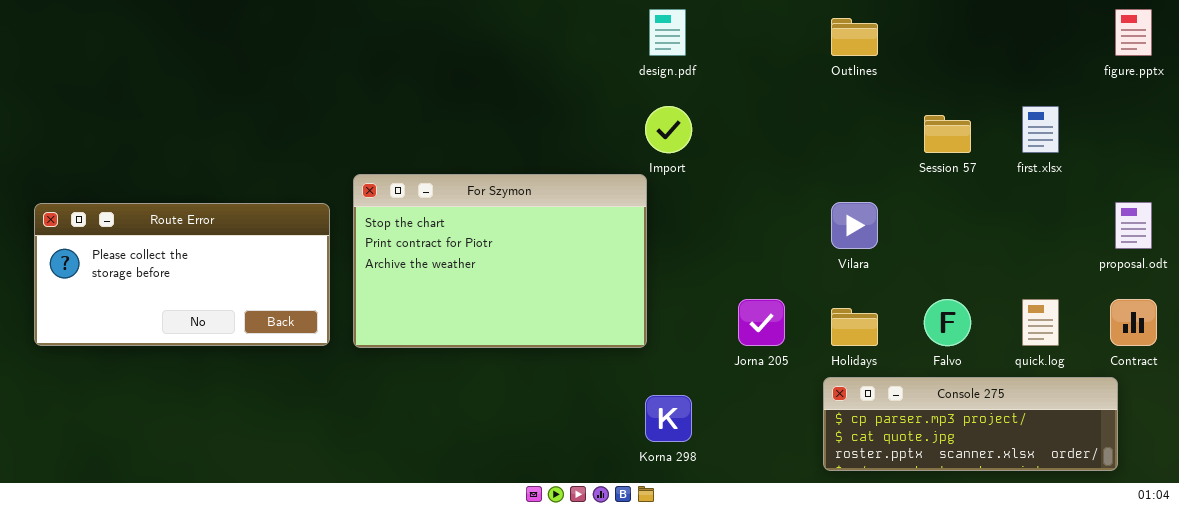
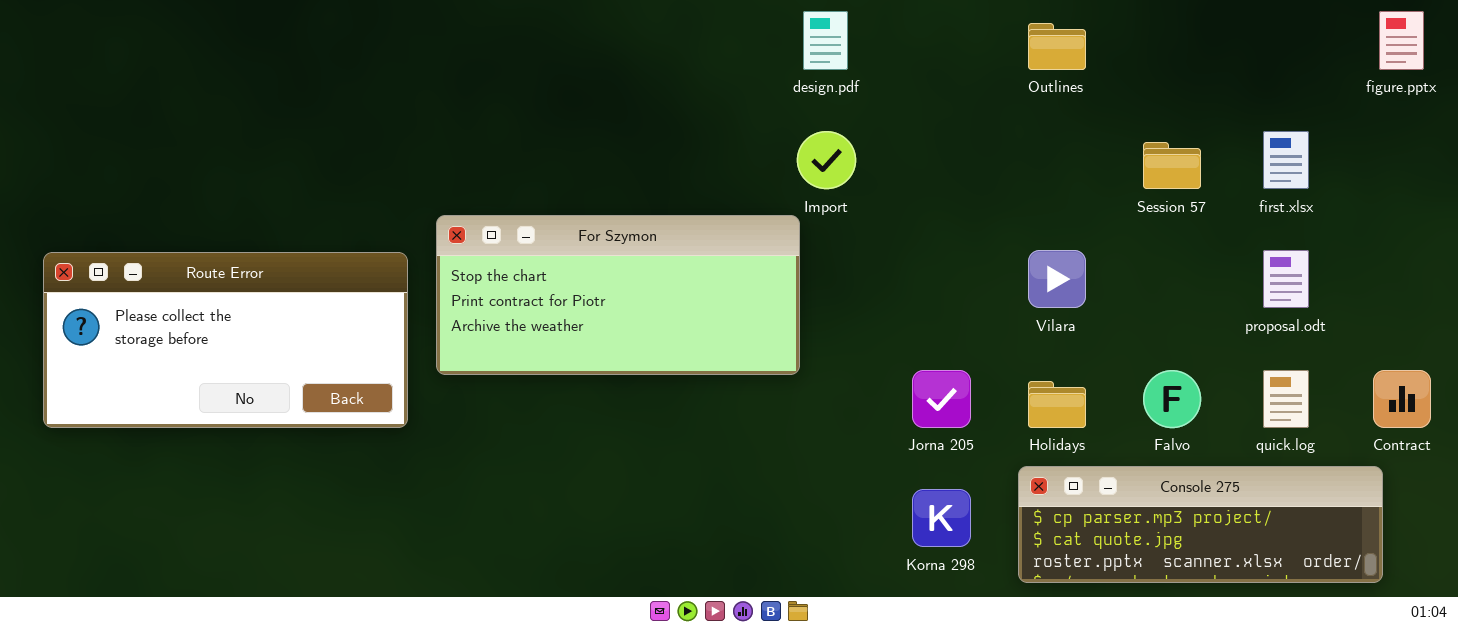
For Szymon: [353,174,647,348] -> [436,215,800,375], resized
proposal.odt: [1115,202,1152,249] -> [1263,250,1309,308], moved
Korna 298: [645,395,692,442] -> [912,489,971,547], moved

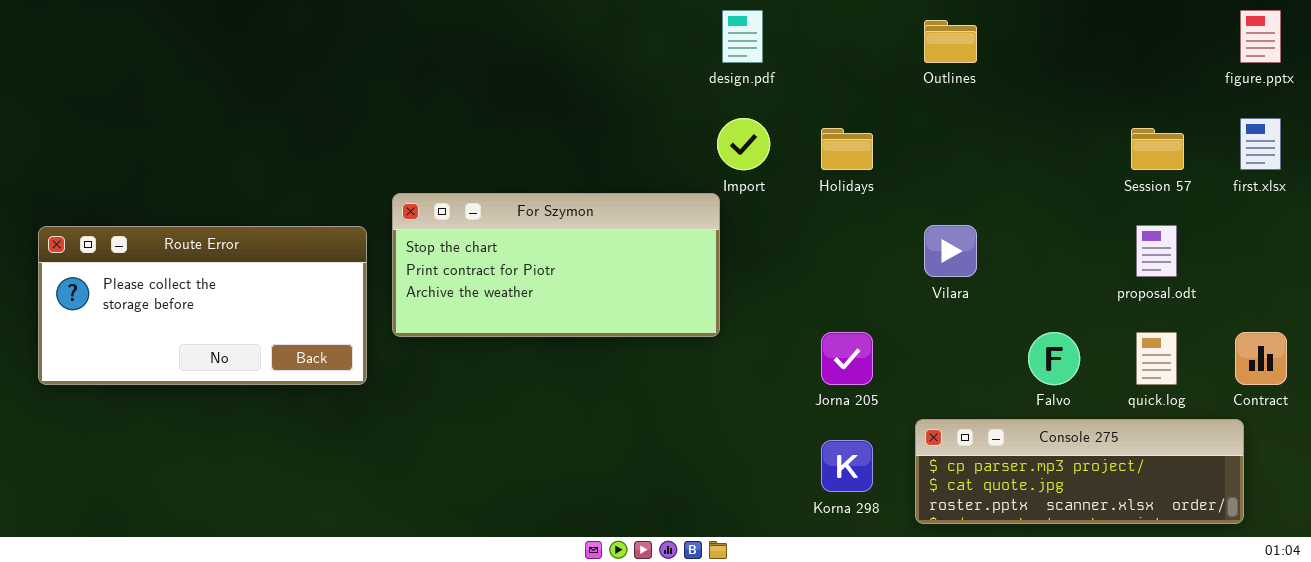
first.xlsx: [1263,131,1309,189] -> [1240,118,1281,170], moved
Session 57: [1143,142,1201,189] -> [1131,128,1184,170], moved
Holidays: [1028,381,1086,428] -> [821,128,873,170], moved

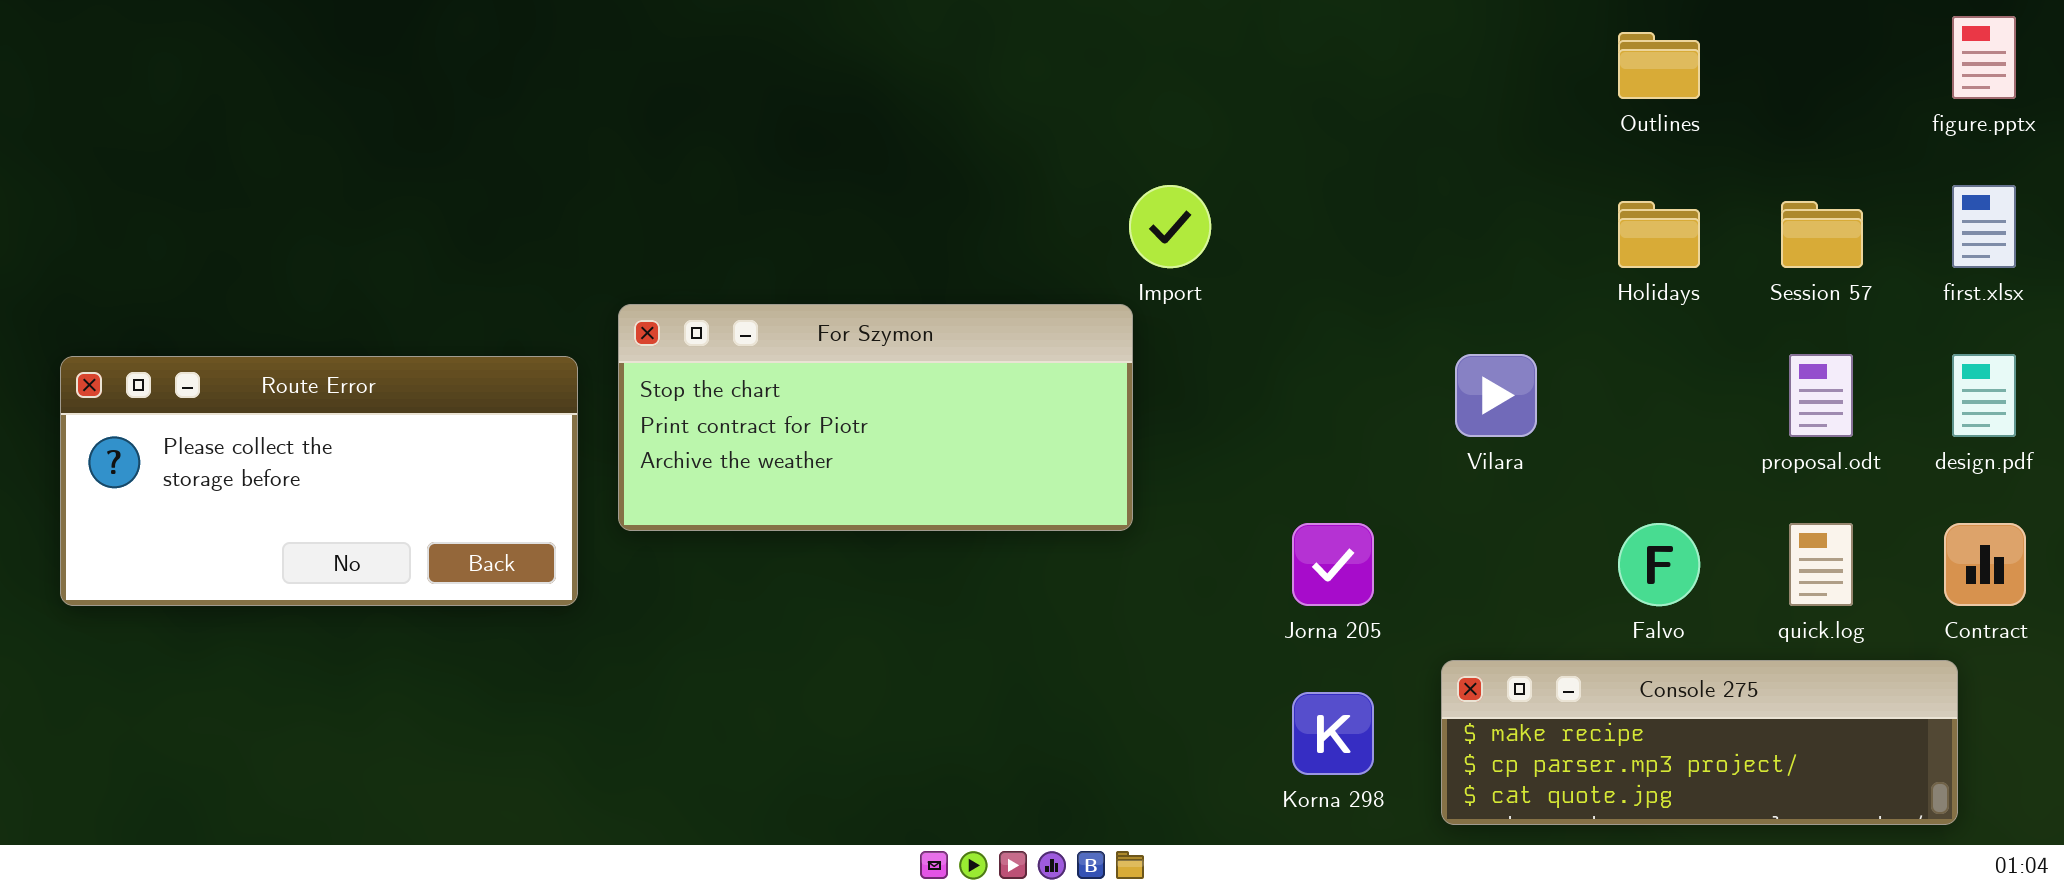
design.pdf: [722,10,763,63] -> [1952,354,2016,437], moved
Outlines: [924,20,977,63] -> [1618,32,1700,99], moved
Holidays: [821,128,873,170] -> [1618,201,1700,268], moved
Console 275: [915,419,1244,524] -> [1441,660,1958,825], scrolled up 1 row

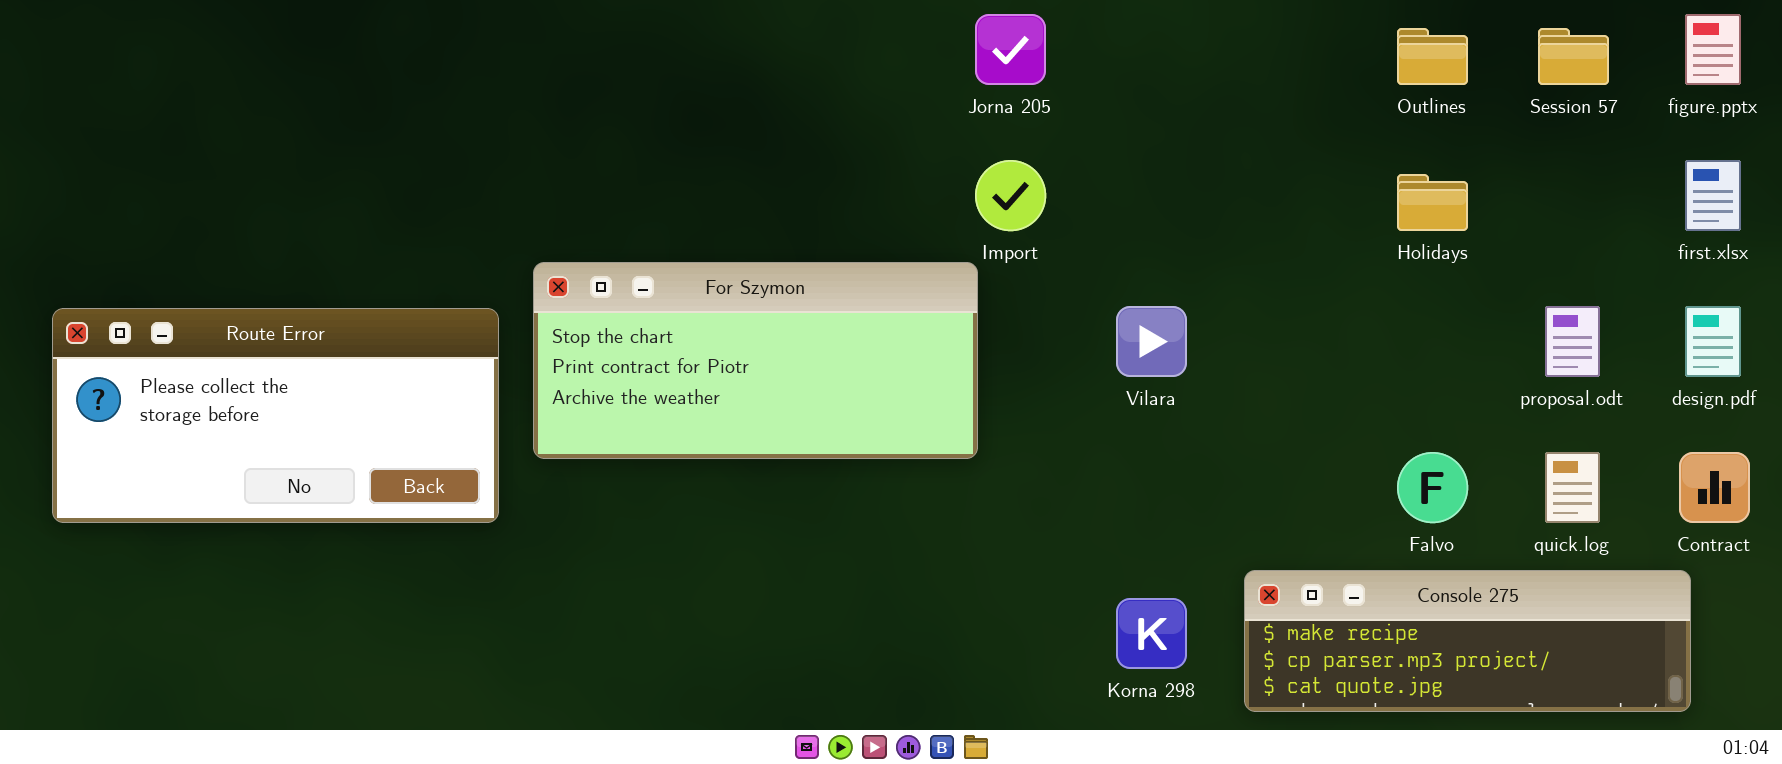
Session 57: [1781,201,1863,268] -> [1538,28,1609,85], moved
Vilara: [1455,354,1537,437] -> [1116,306,1187,377], moved
Jorna 205: [1292,523,1374,606] -> [975,14,1046,85], moved

